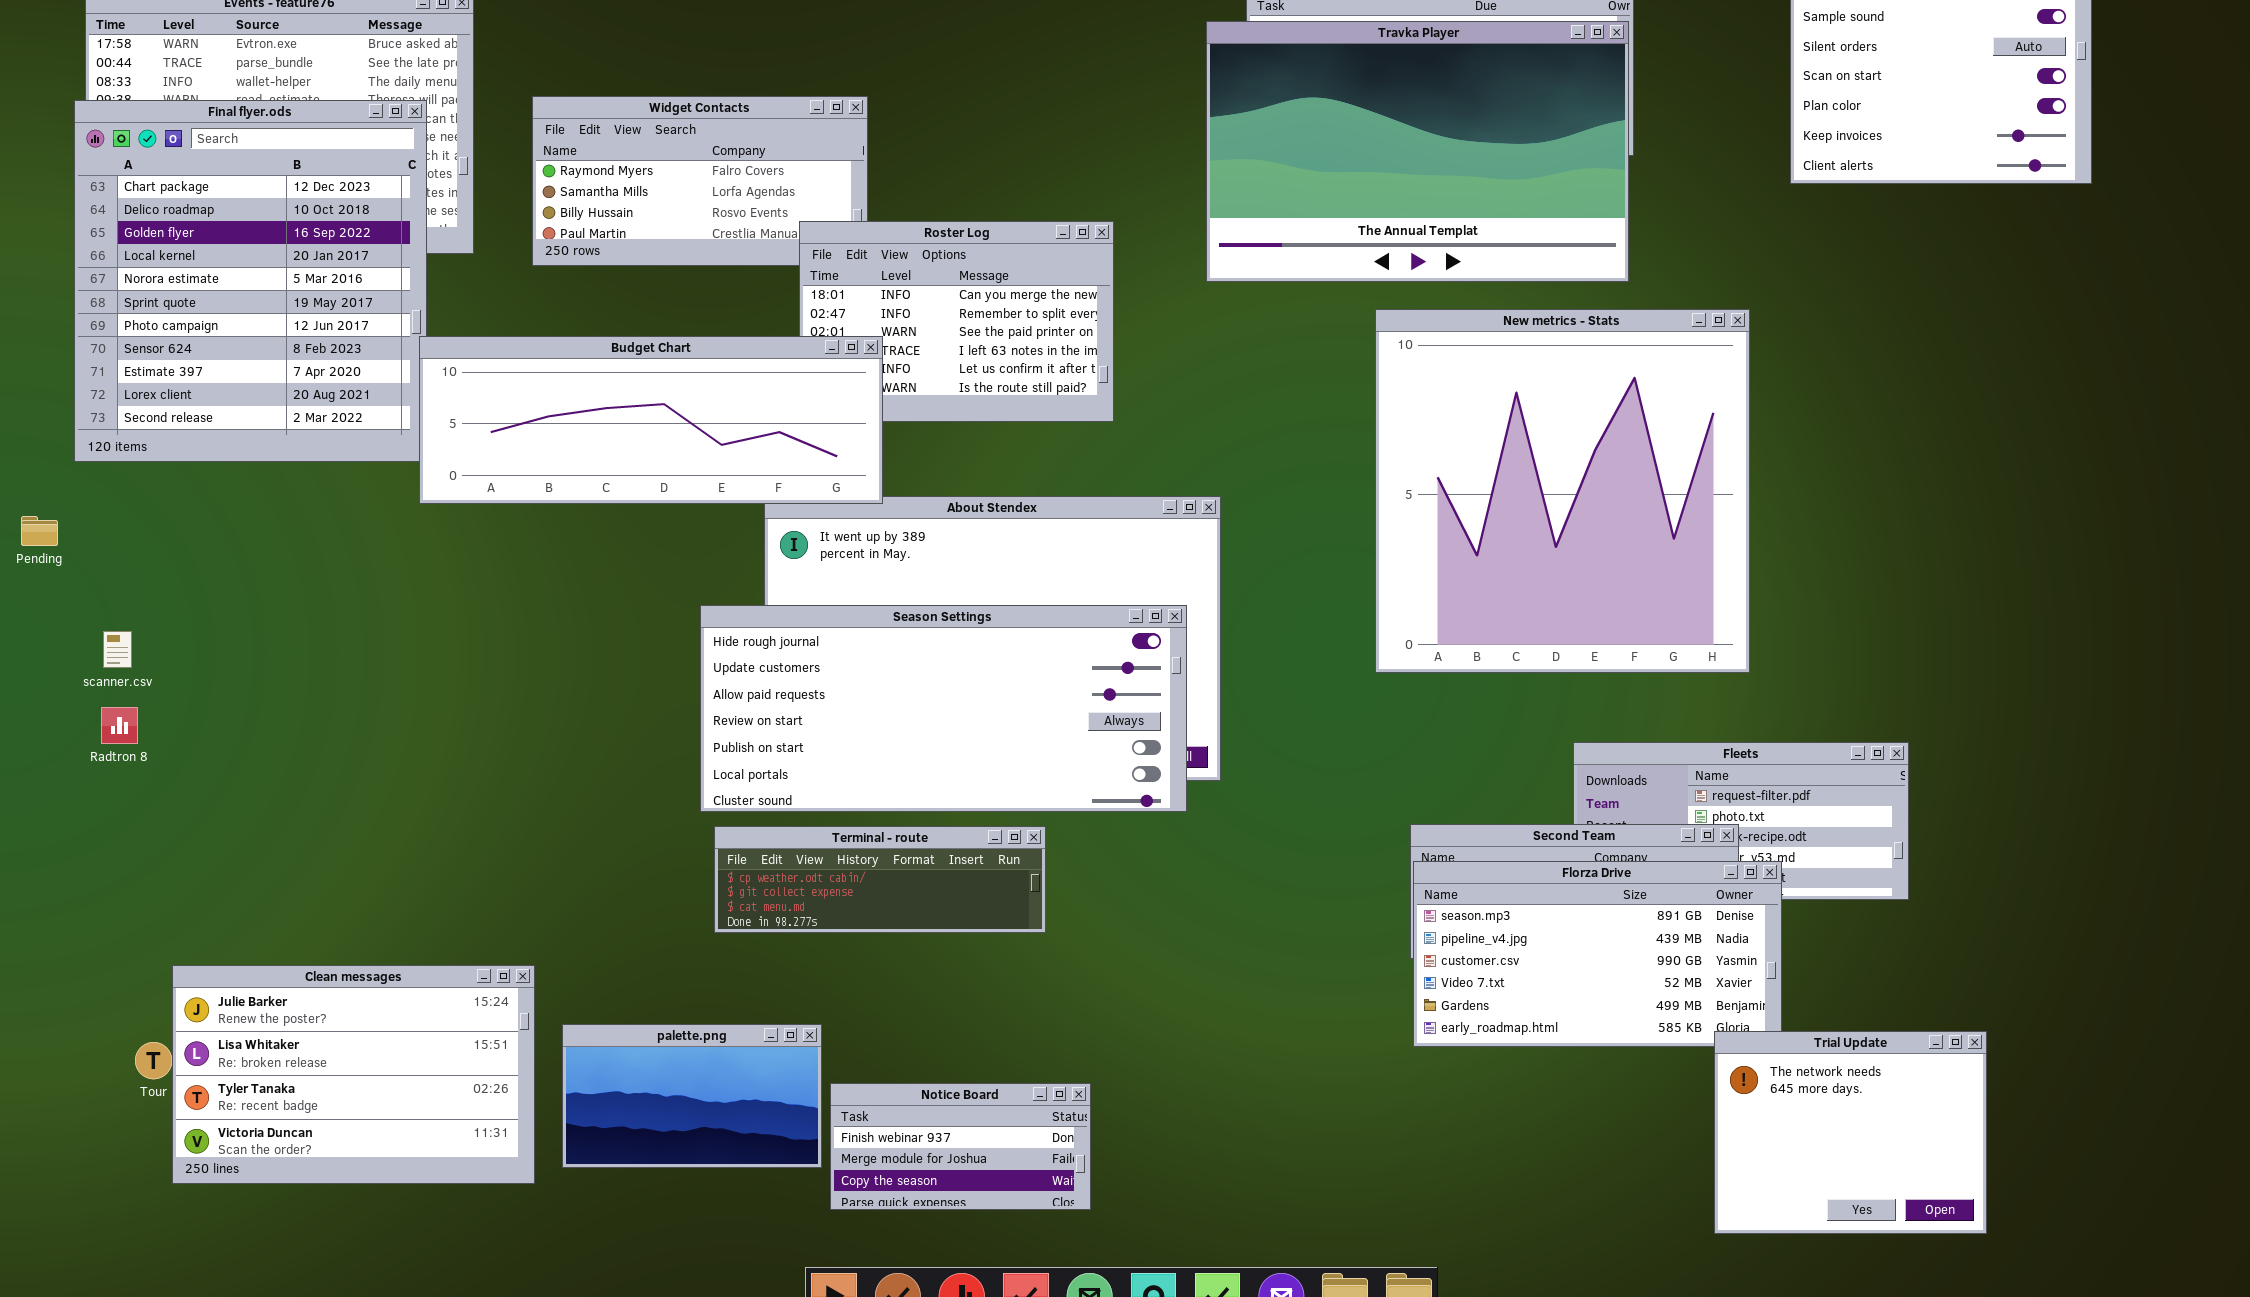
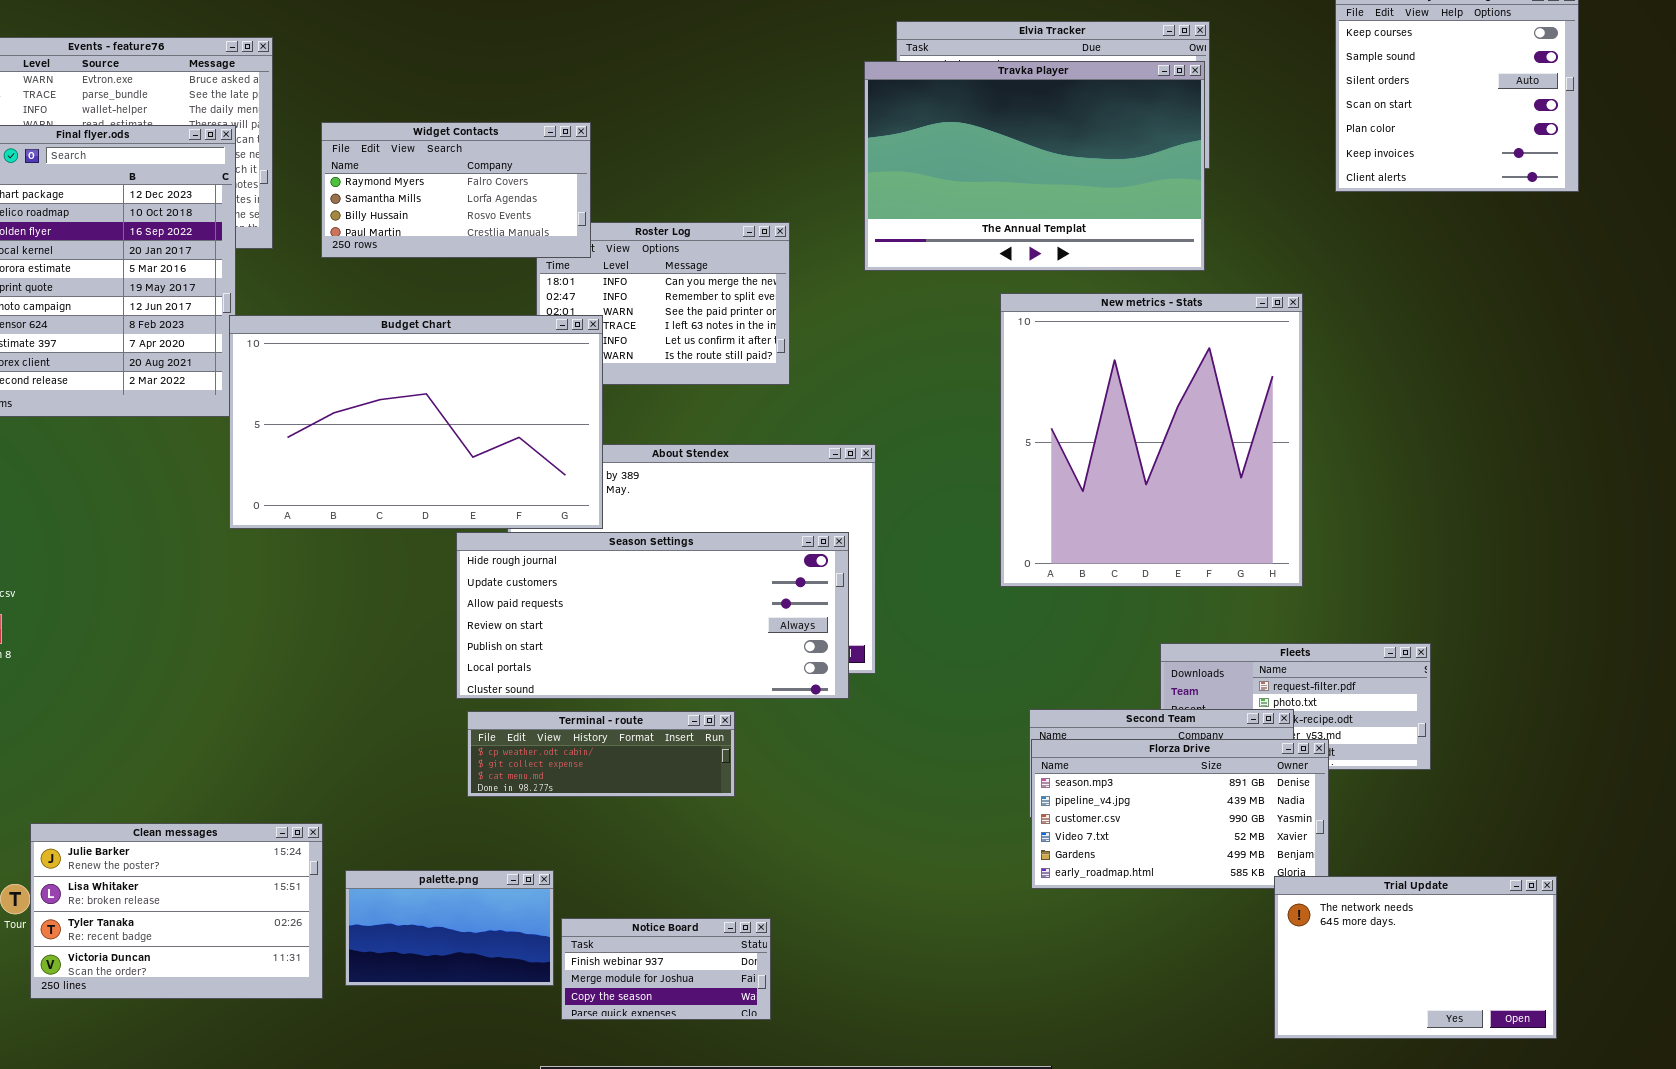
Widget Contacts: [532,96,868,266] -> [321,122,591,258], raised
Budget Chart: [419,336,883,504] -> [229,315,603,529], resized
Trial Update: [1714,1031,1987,1234] -> [1274,876,1557,1039], resized

